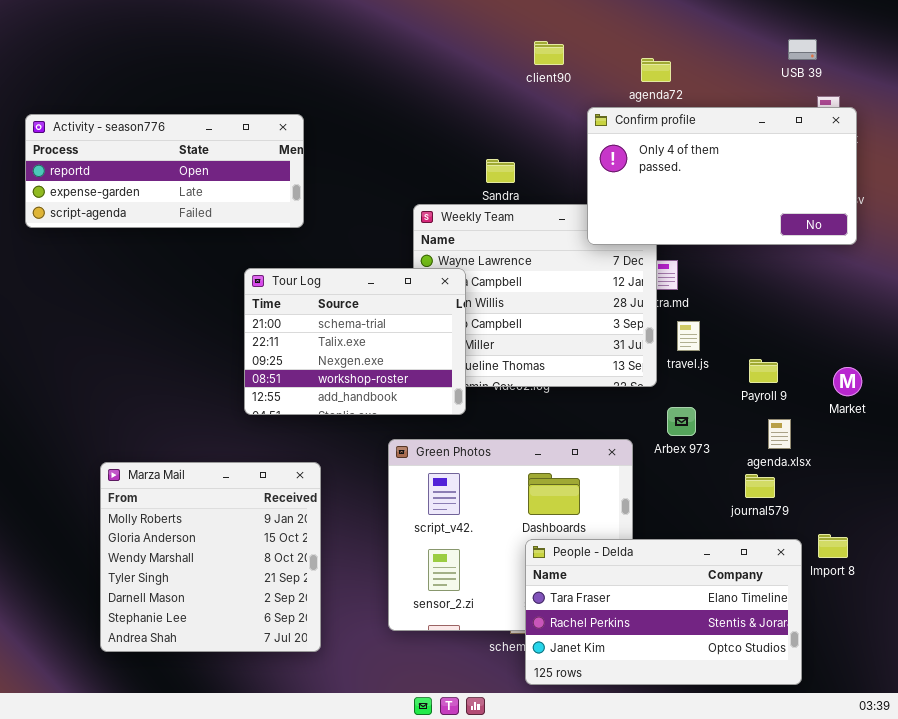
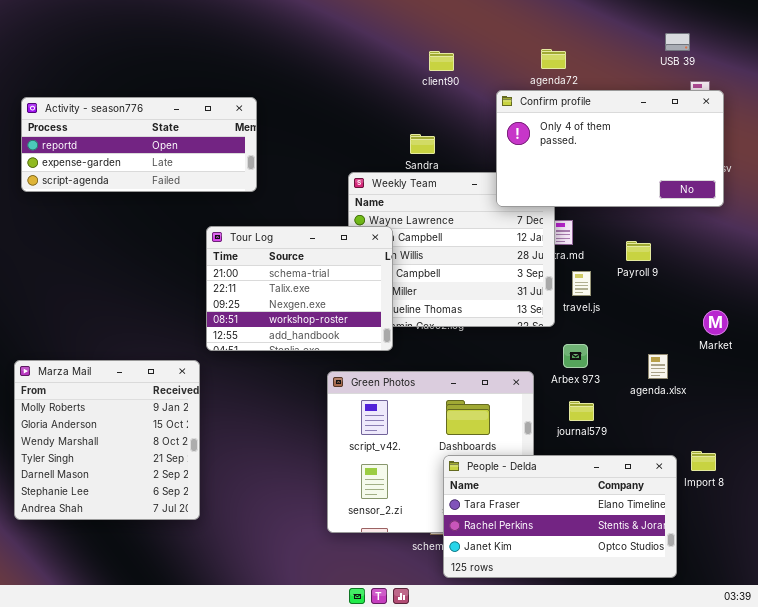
client90: [534,41,564,65] -> [429,51,454,71], moved
Payroll 9: [749,359,778,383] -> [626,241,651,261], moved
Marza Mail: [100,462,321,652] -> [14,360,200,520], moved
journal579: [745,474,775,498] -> [569,401,594,421], moved

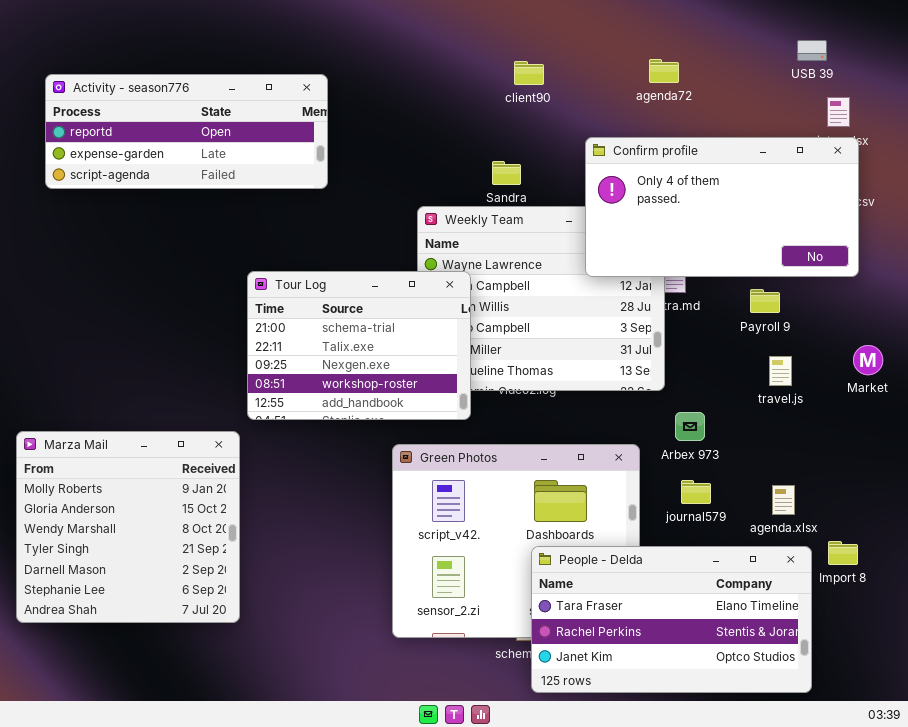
Confirm profile: [496,90,724,207] -> [585,137,859,277], moved
Activity - season776: [21,97,257,192] -> [45,74,328,189], moved
travel.js: [572,271,591,296] -> [769,356,792,386], moved
Market: [703,310,728,335] -> [853,345,883,375], moved
agenda.xlsx: [648,354,668,379] -> [772,485,795,515], moved

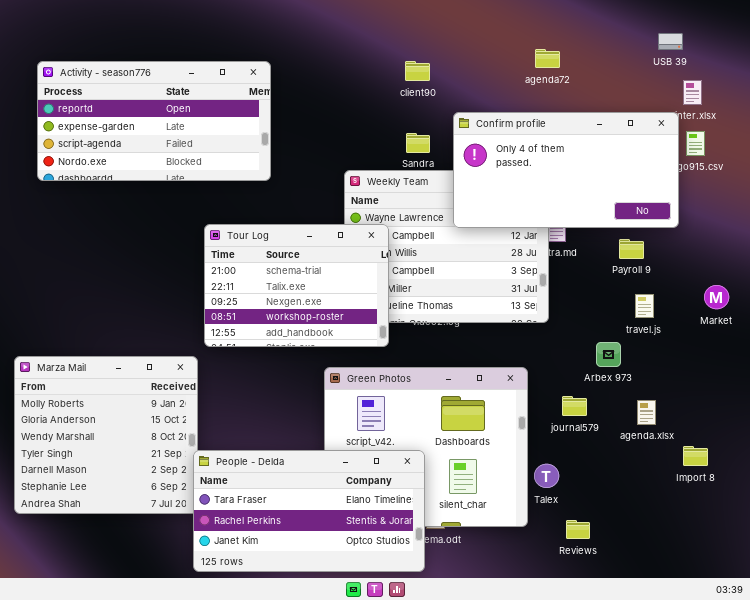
client90: [514,61,544,85] -> [405,61,430,81], moved
Activity - season776: [45,74,328,189] -> [37,61,271,181], resized
Confirm profile: [585,137,859,277] -> [453,112,679,228], moved
Arbex 973: [675,412,705,441] -> [596,342,621,367], moved
People - Delda: [531,546,812,693] -> [193,450,425,572], moved

